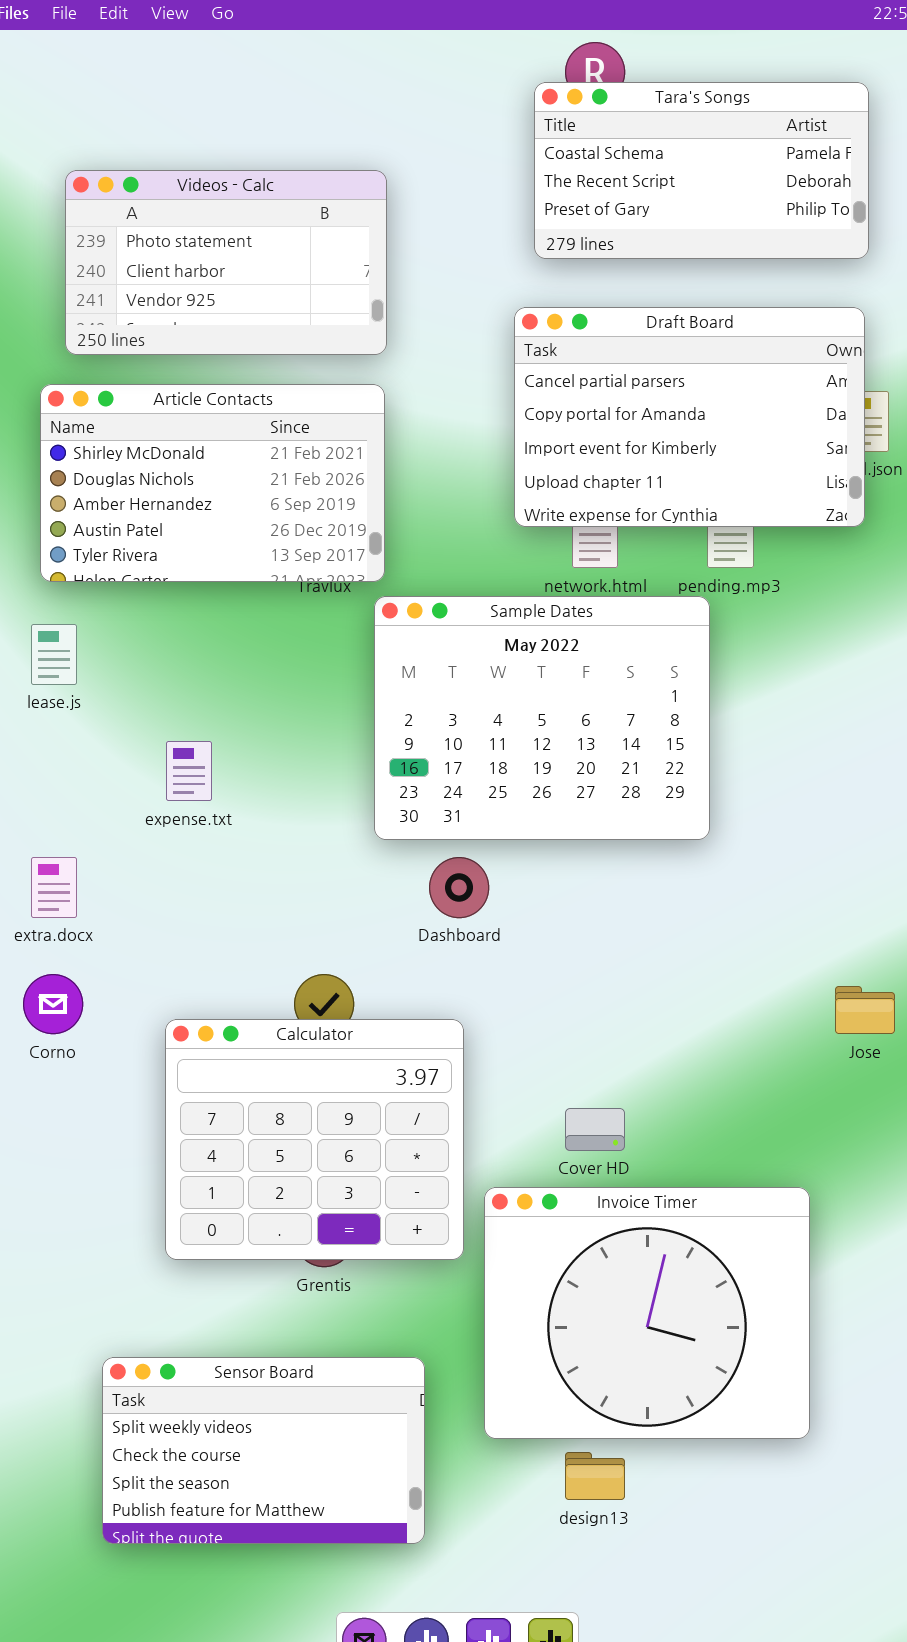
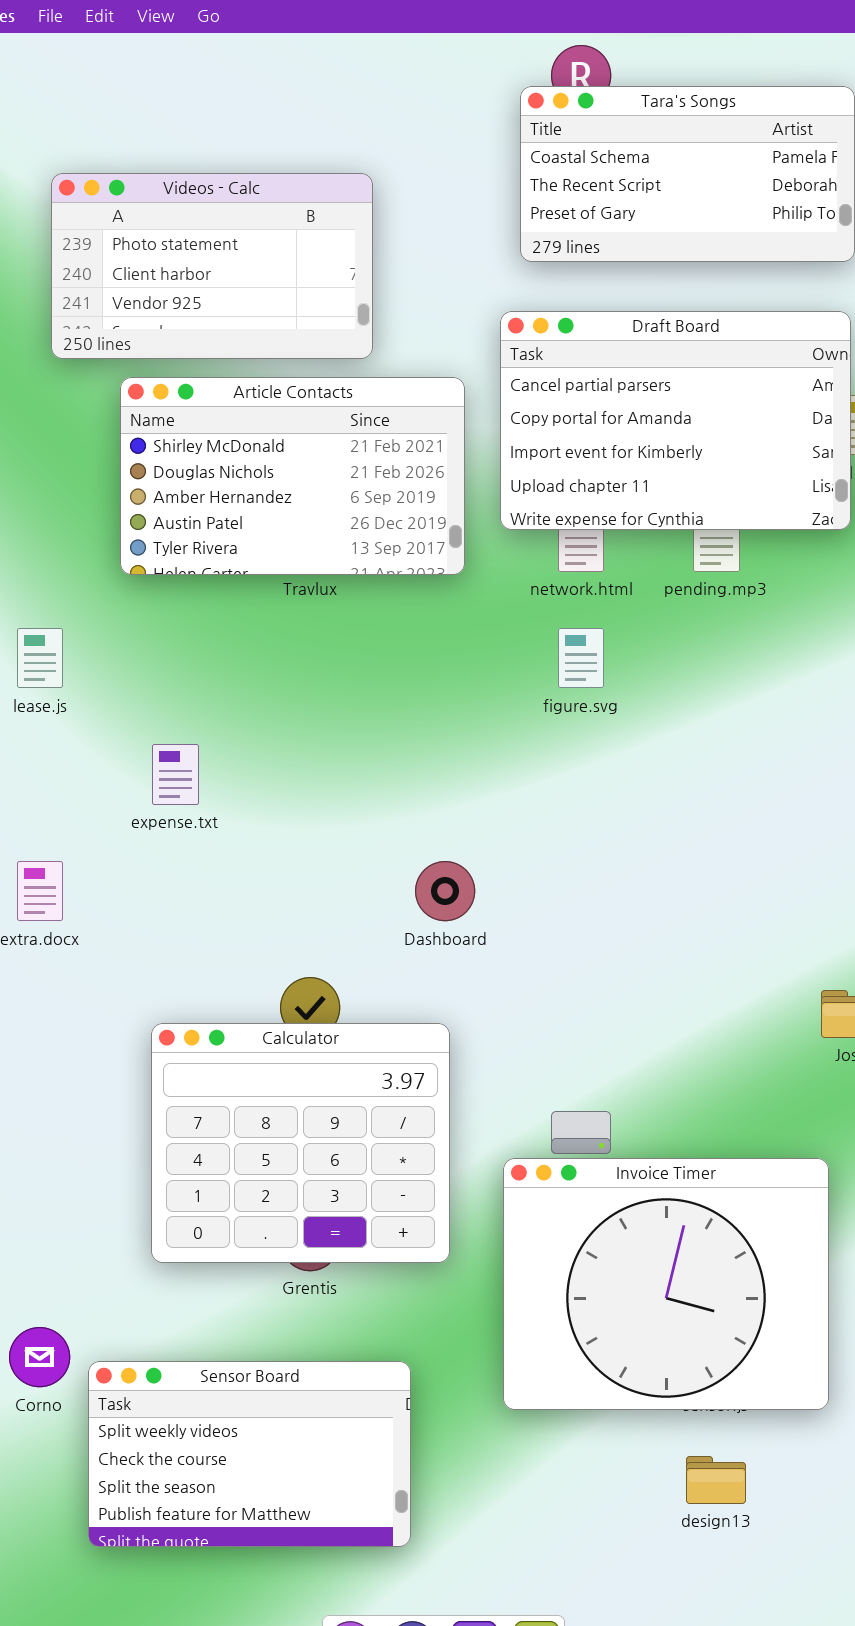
Article Contacts: [40,384,385,582] -> [120,377,465,575], moved
Sample Dates: [374,596,710,840] -> none, closed
Corno: [23,974,83,1034] -> [9,1327,70,1387], moved
Invoice Timer: [484,1187,810,1439] -> [503,1158,829,1410], moved
design13: [565,1452,625,1500] -> [686,1456,746,1504], moved

